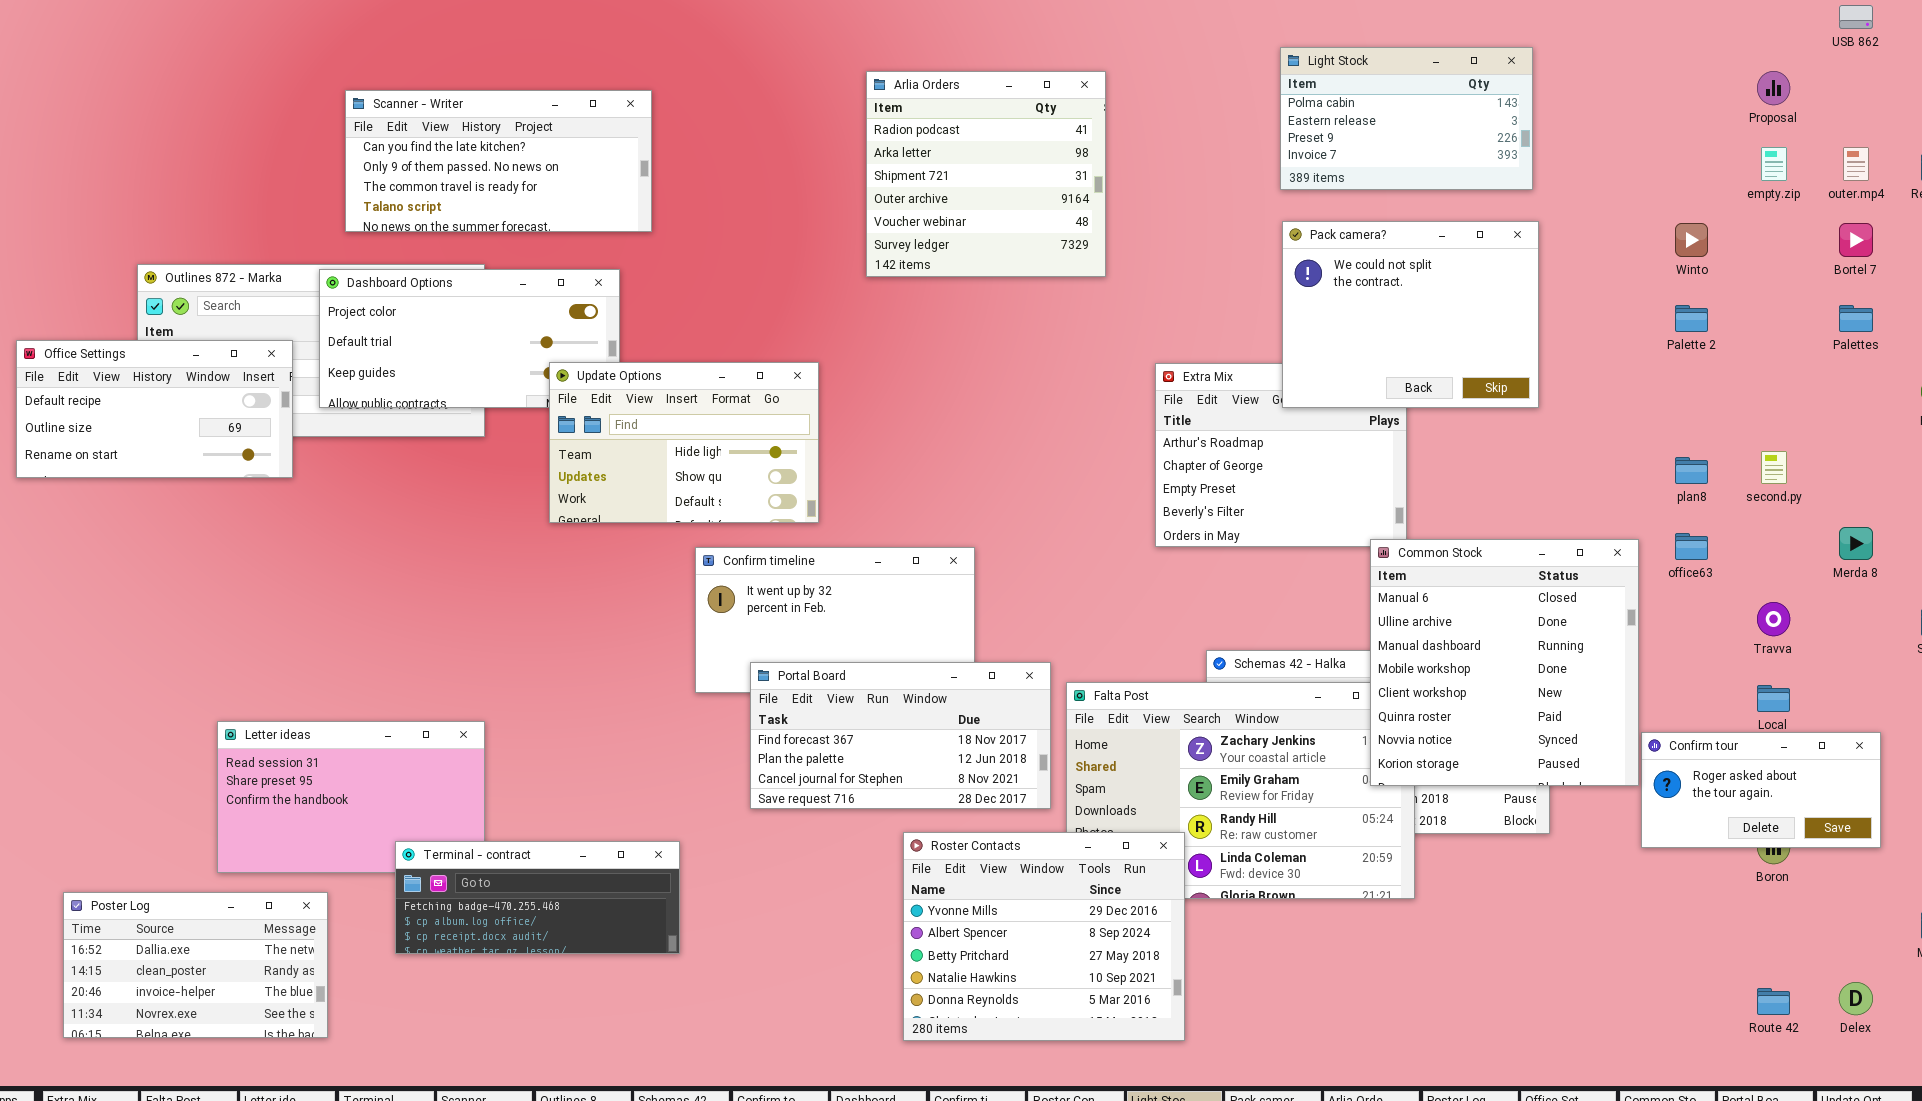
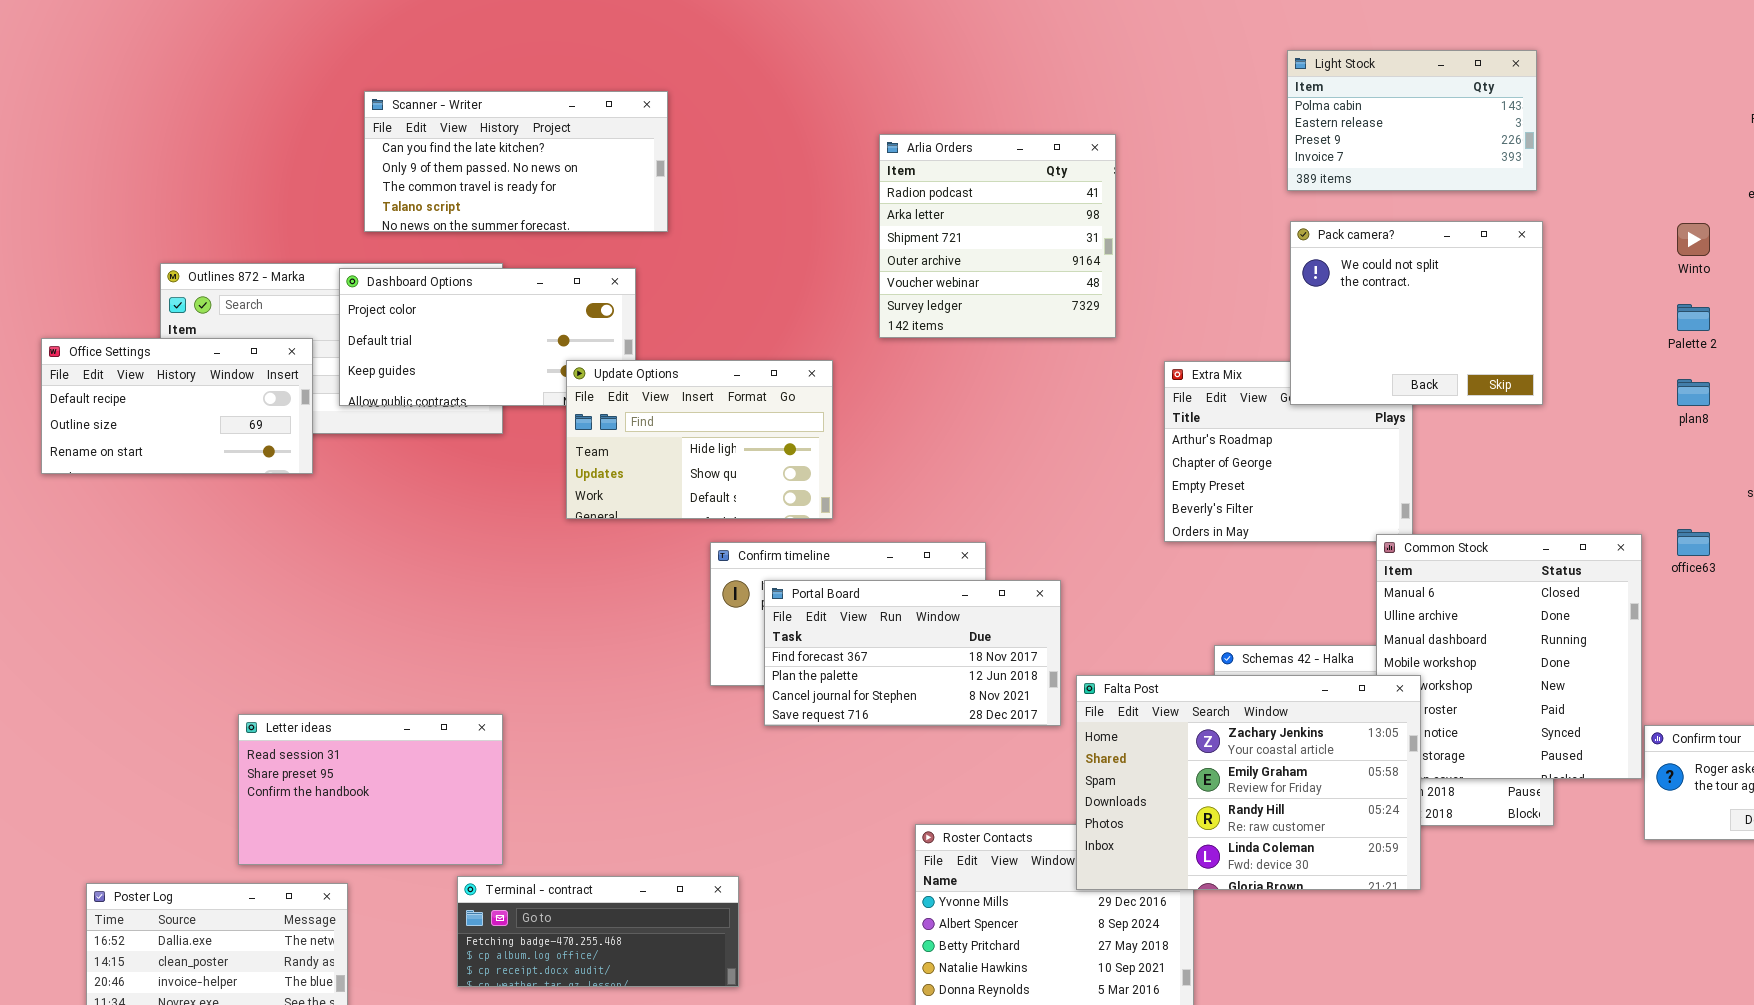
Arlia Orders: [866,71,1106,277] -> [879,134,1116,338], moved
plan8: [1675,457,1708,484] -> [1677,379,1710,406], moved
Portal Board: [750,662,1051,809] -> [764,580,1061,726], moved
Falta Post: [1066,682,1415,899] -> [1076,675,1421,890], raised
Terminal - contract: [395,841,680,954] -> [457,876,739,987], moved

